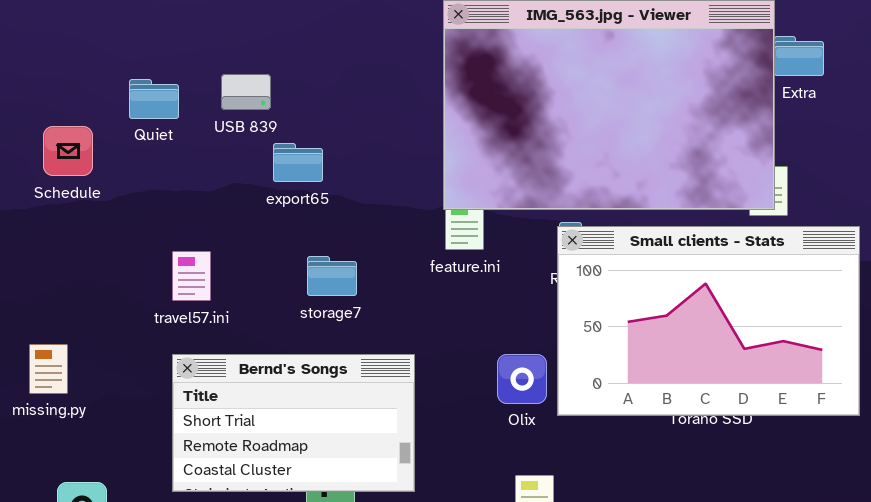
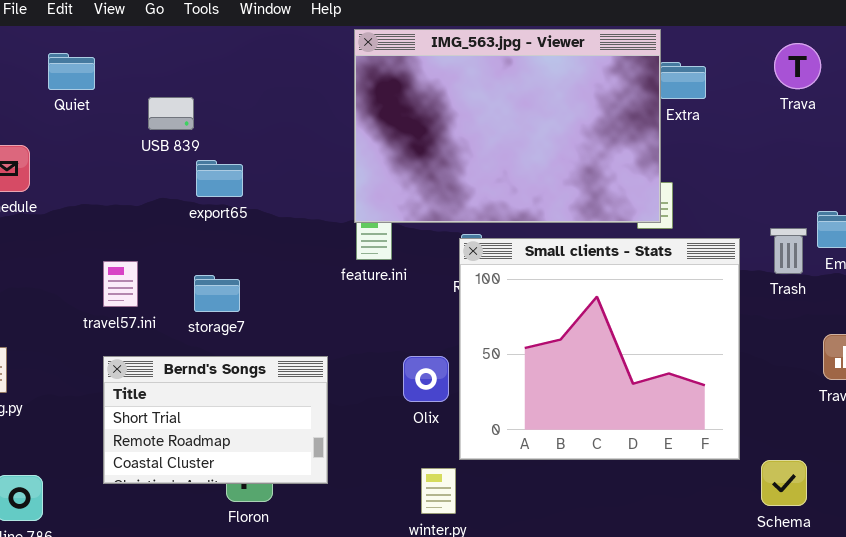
Quiet: [129,79,179,119] -> [48,53,95,90], moved
Small clients - Stats: [557,226,860,416] -> [459,238,740,460], resized
storage7: [307,256,357,296] -> [194,275,240,312], moved

